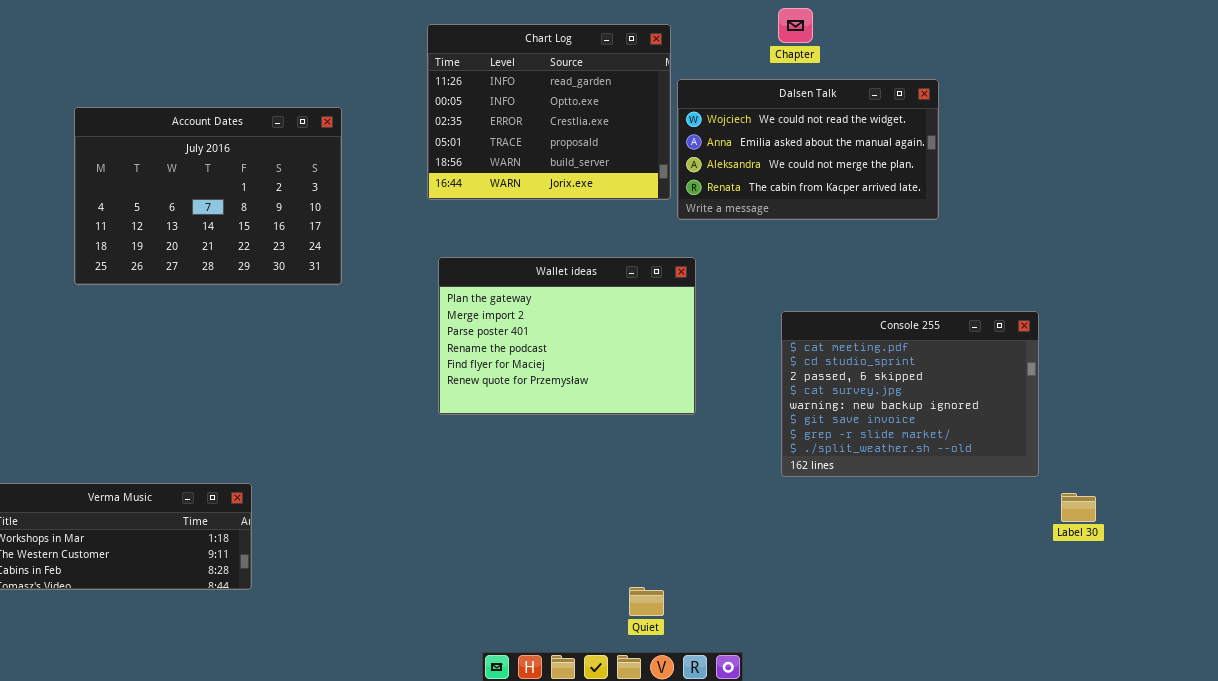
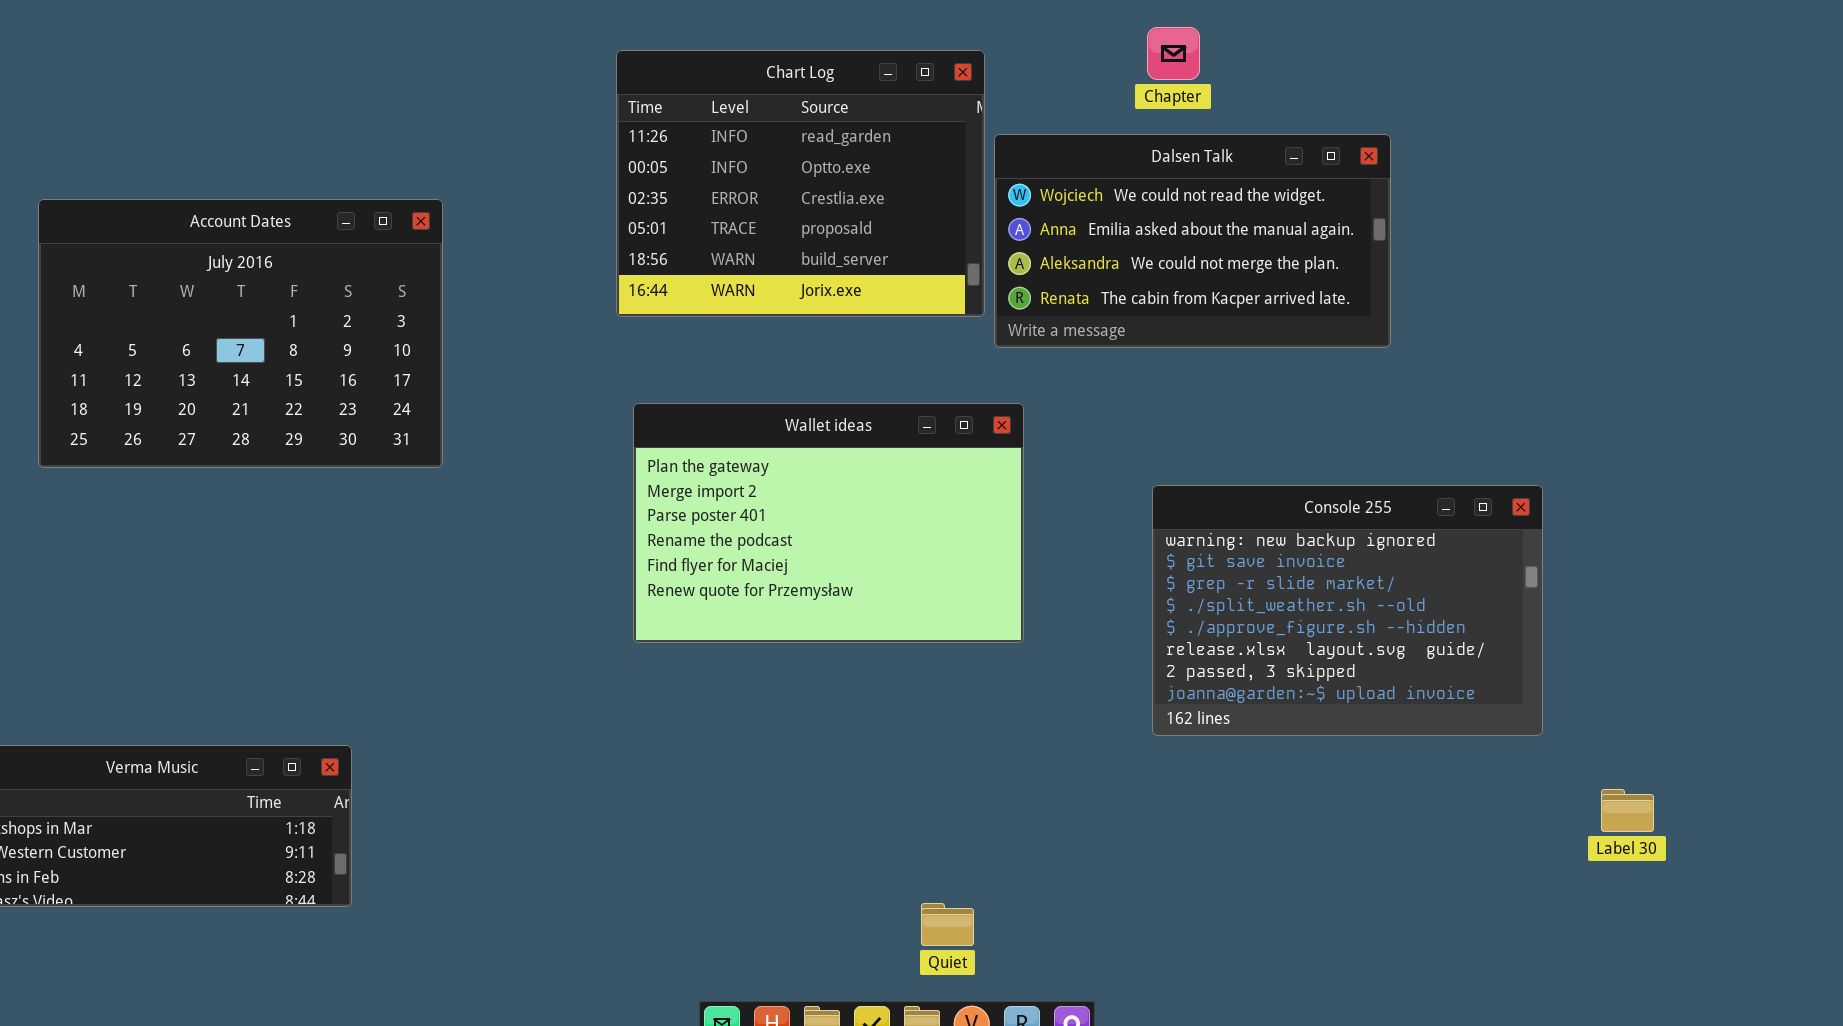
Account Dates: [74,107,342,285] -> [38,199,443,468], moved
Console 255: [781,311,1039,477] -> [1152,485,1543,736], scrolled down 4 rows
Label 30: [1061,493,1096,522] -> [1601,789,1654,832], moved

